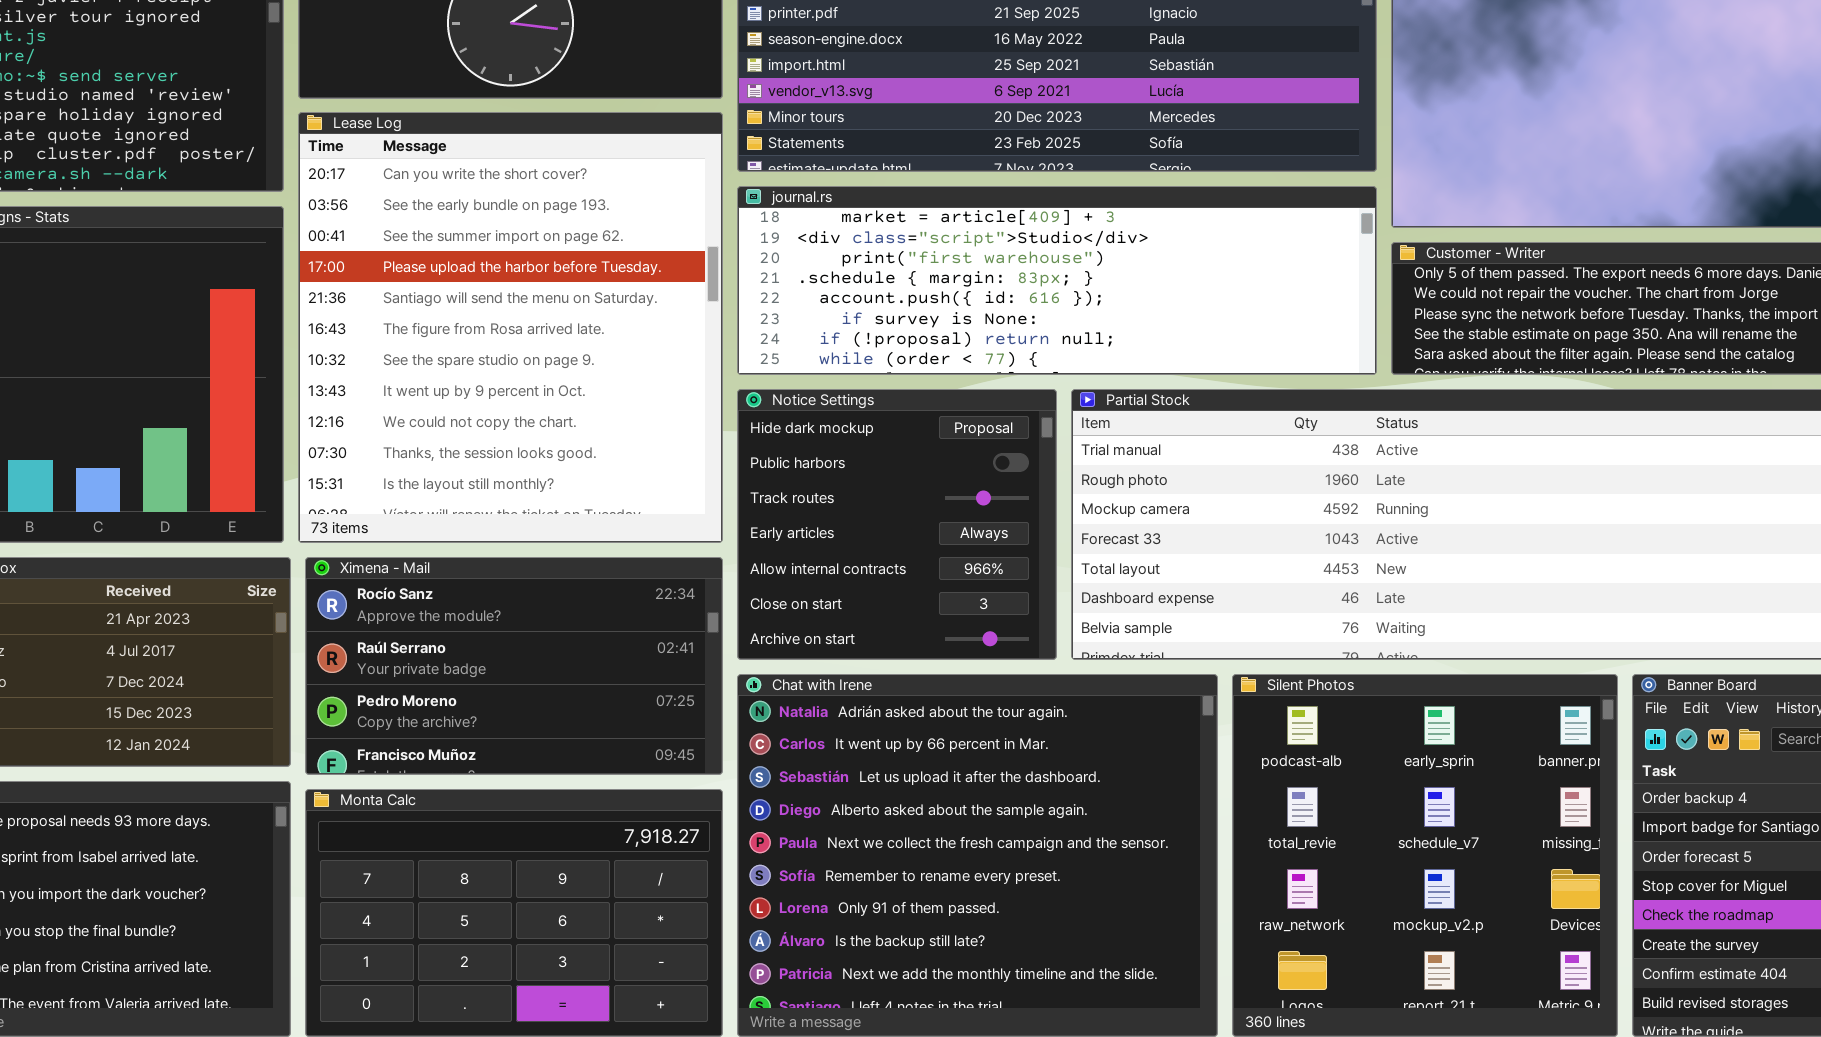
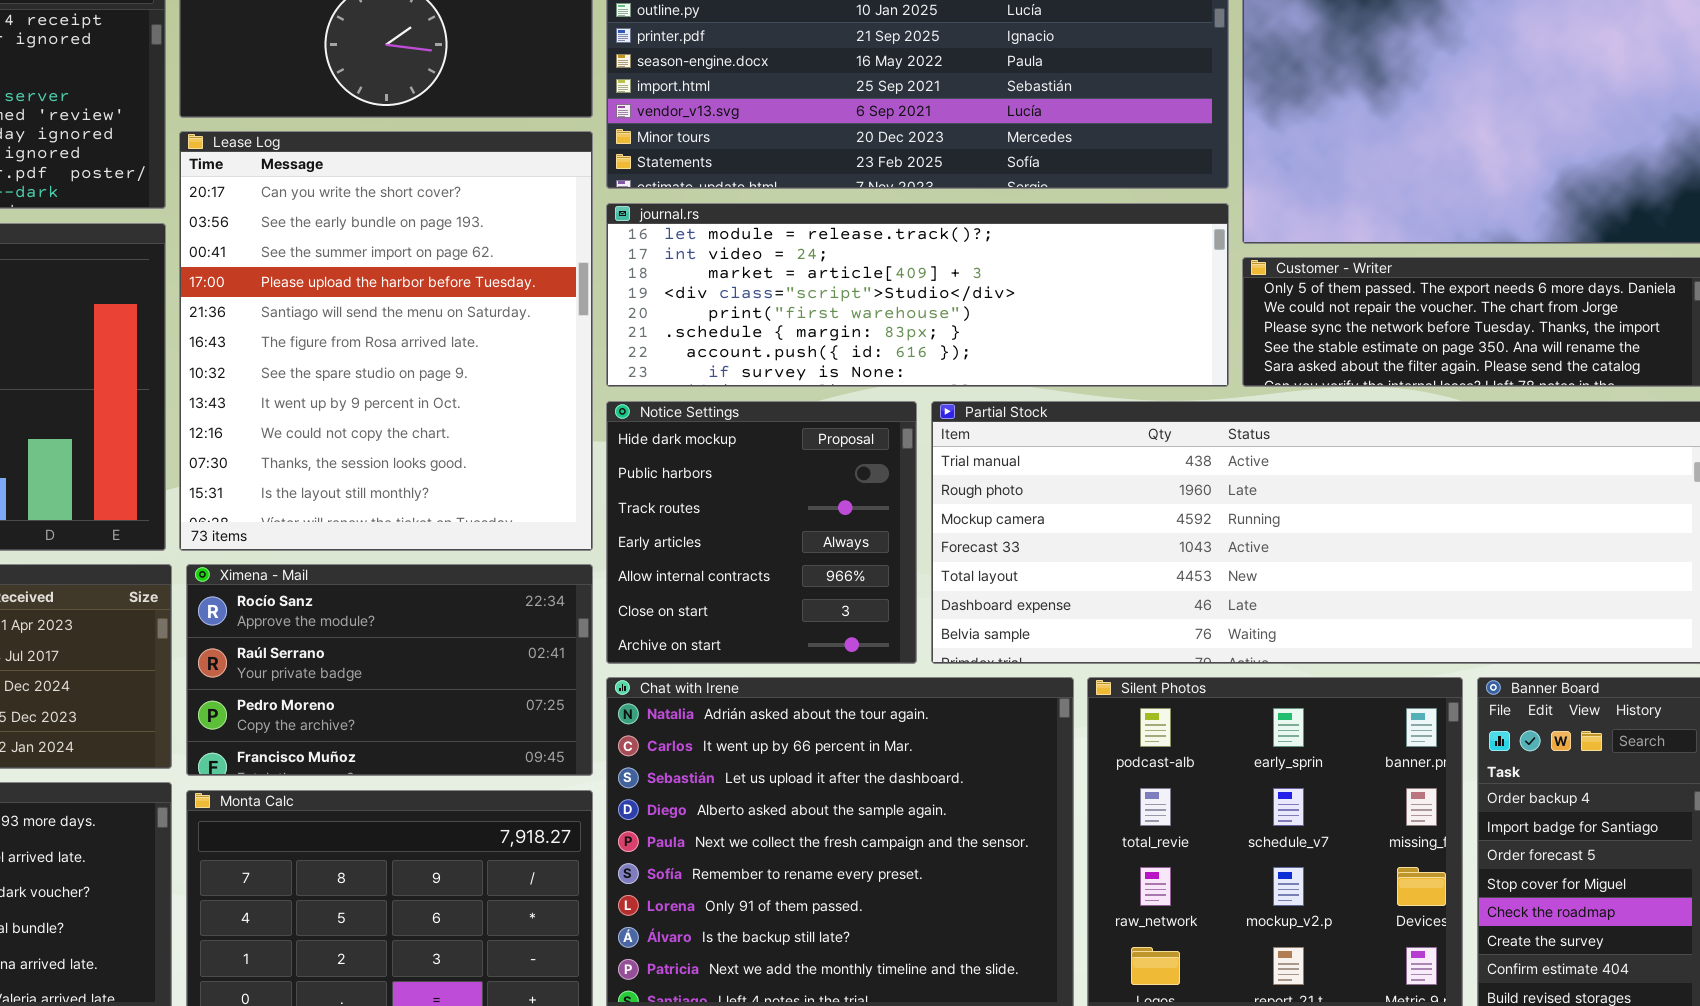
journal.rs: [737,186,1377,375] -> [606,203,1229,387], scrolled up 2 rows

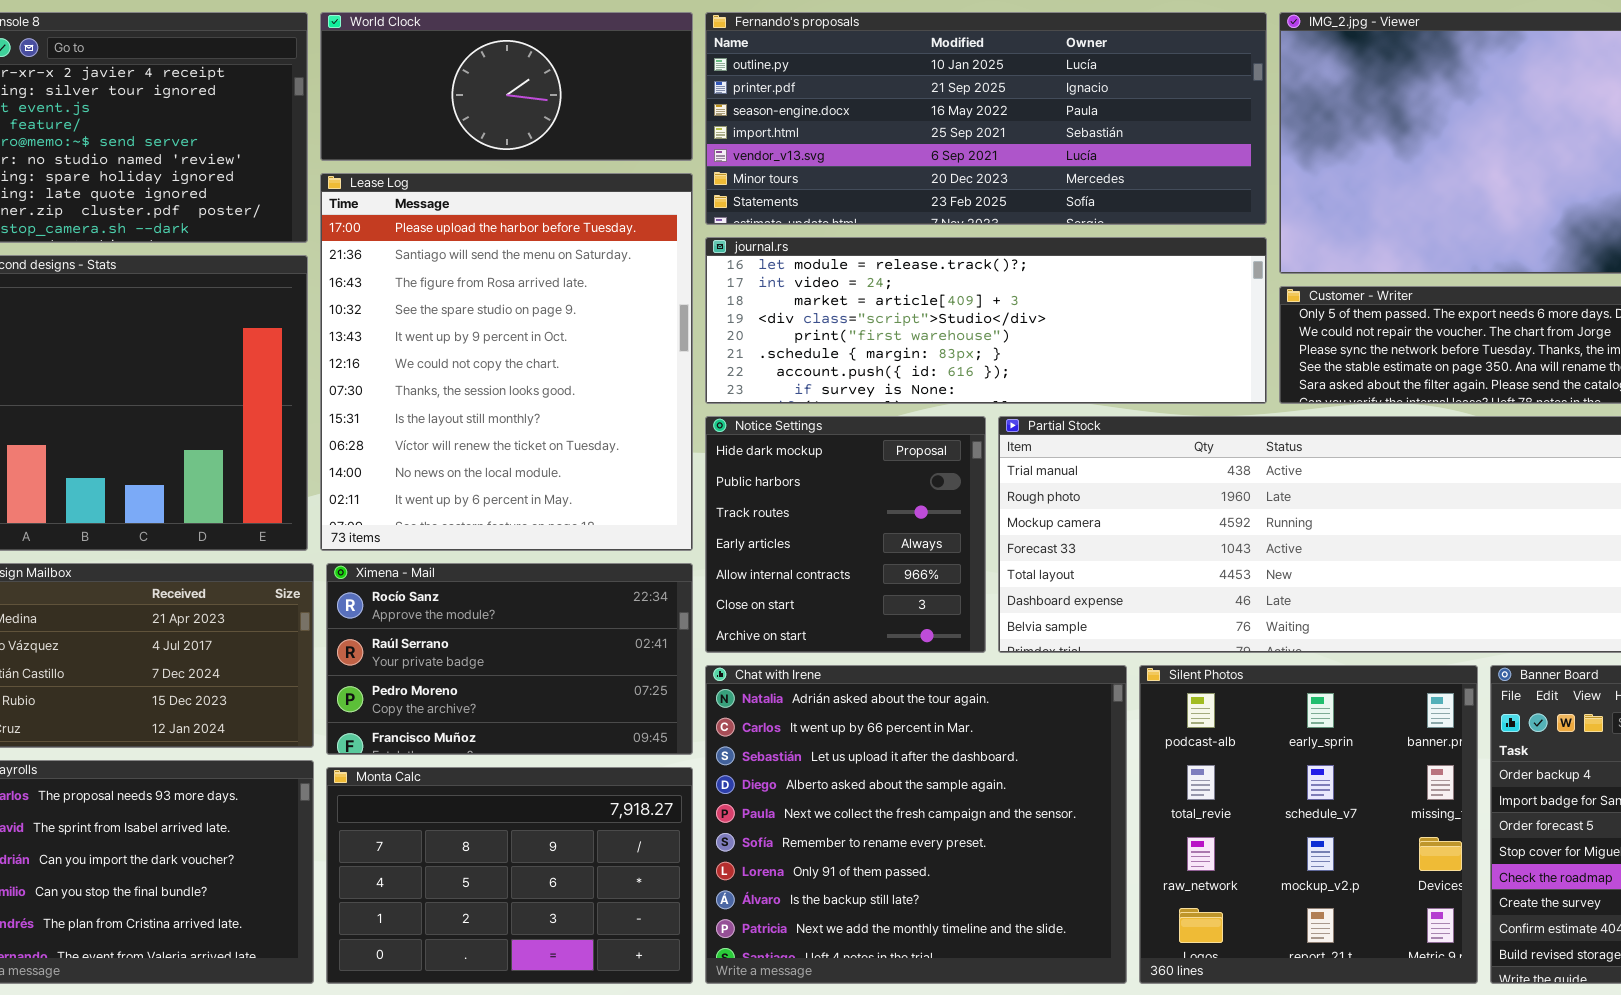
Lease Log: [179,131,593,551] -> [320,173,693,551], scrolled down 3 rows

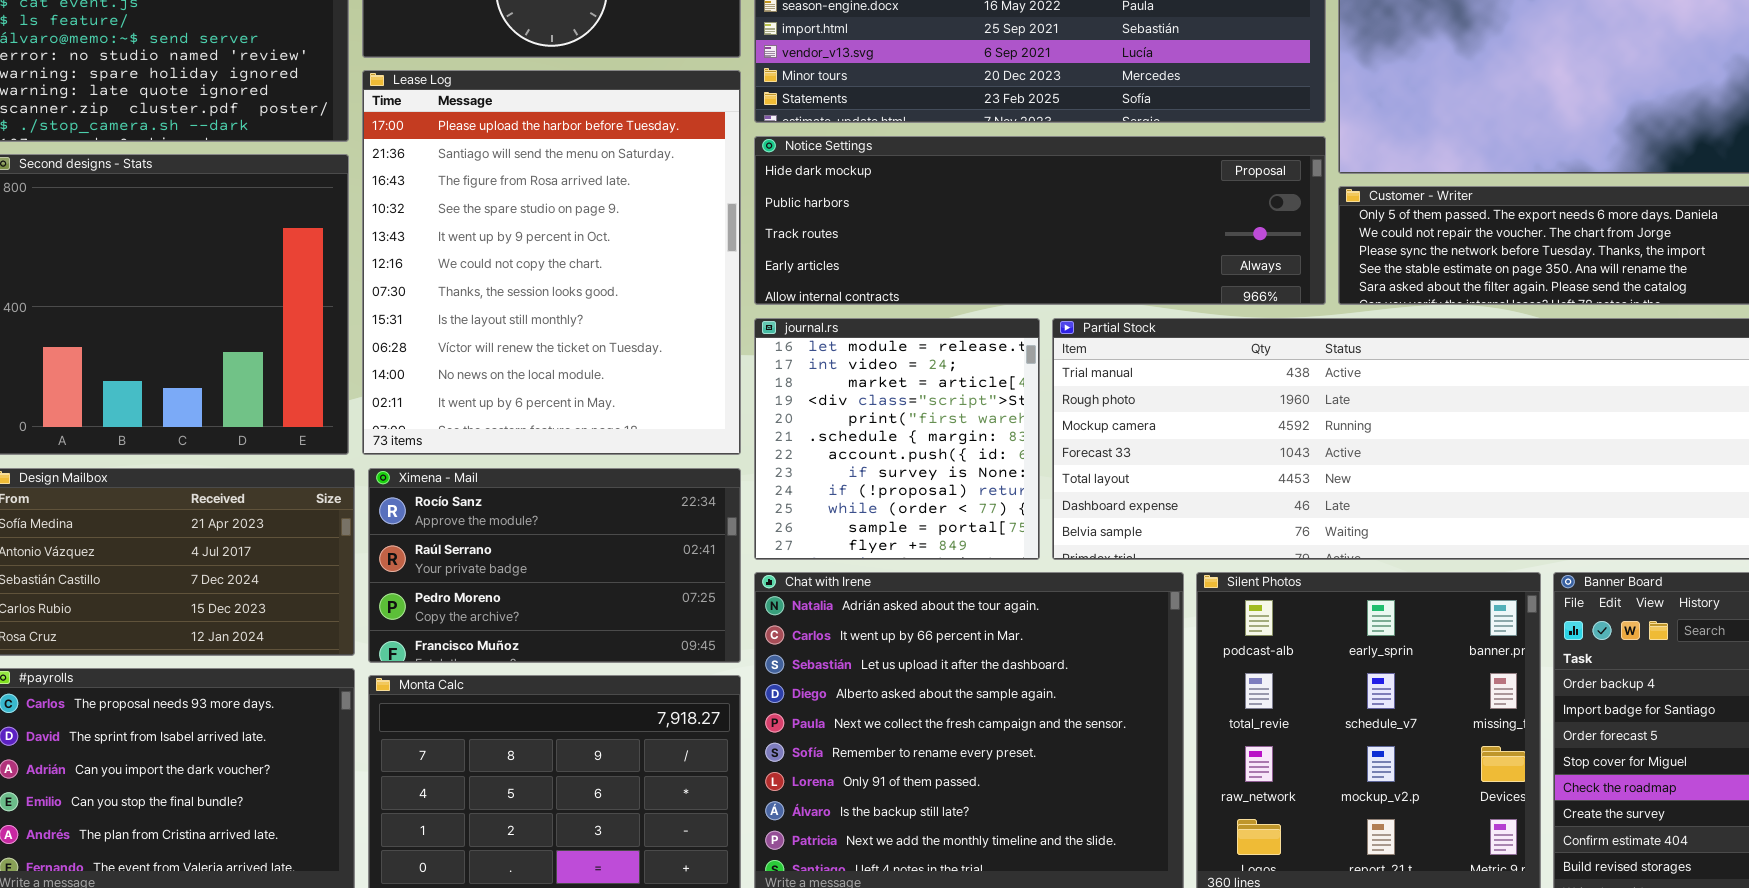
journal.rs: [705,237,1267,404] -> [754,318,1040,560], moved, resized
Notice Settings: [705,416,986,653] -> [754,136,1326,305], moved, resized

